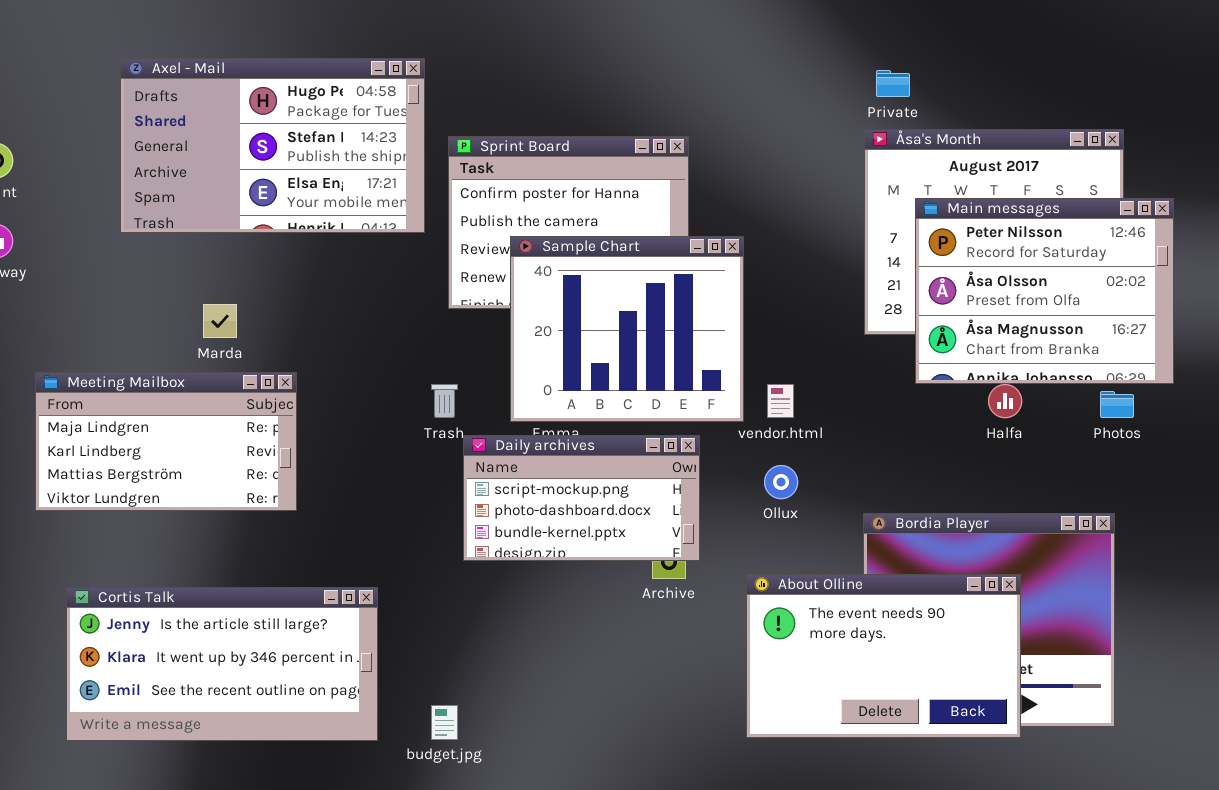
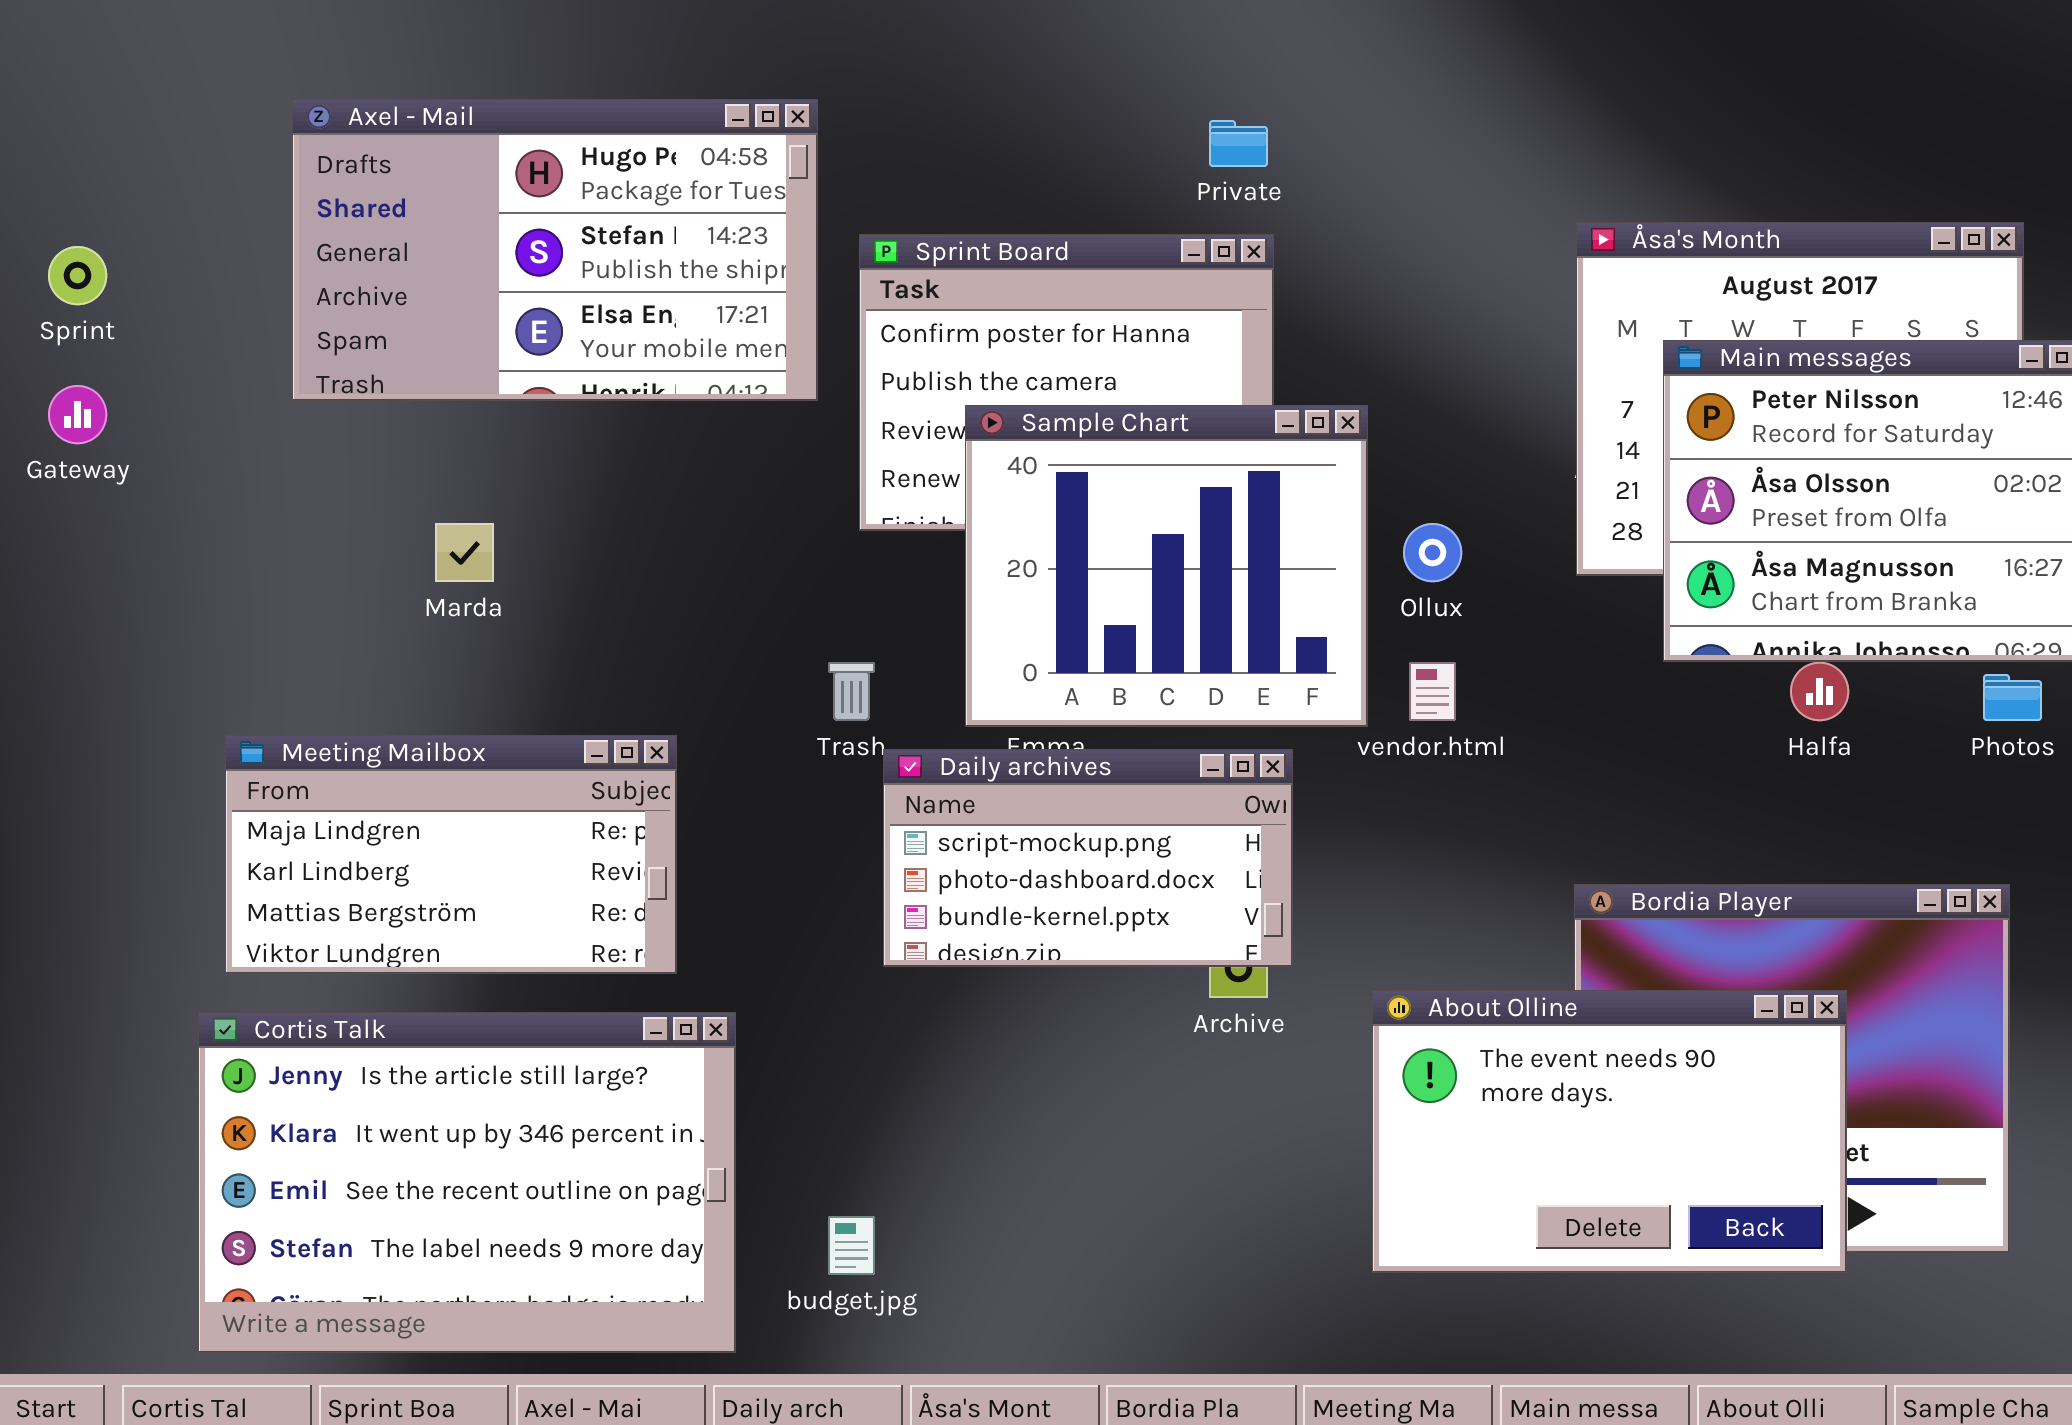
Private: [876,70,910,97] -> [1209,120,1268,167], moved
Meeting Mailbox: [35,372,297,511] -> [225,735,677,974], moved
Ollux: [764,465,798,499] -> [1403,523,1462,582], moved
Cortis Talk: [66,587,378,741] -> [198,1012,736,1353], resized

